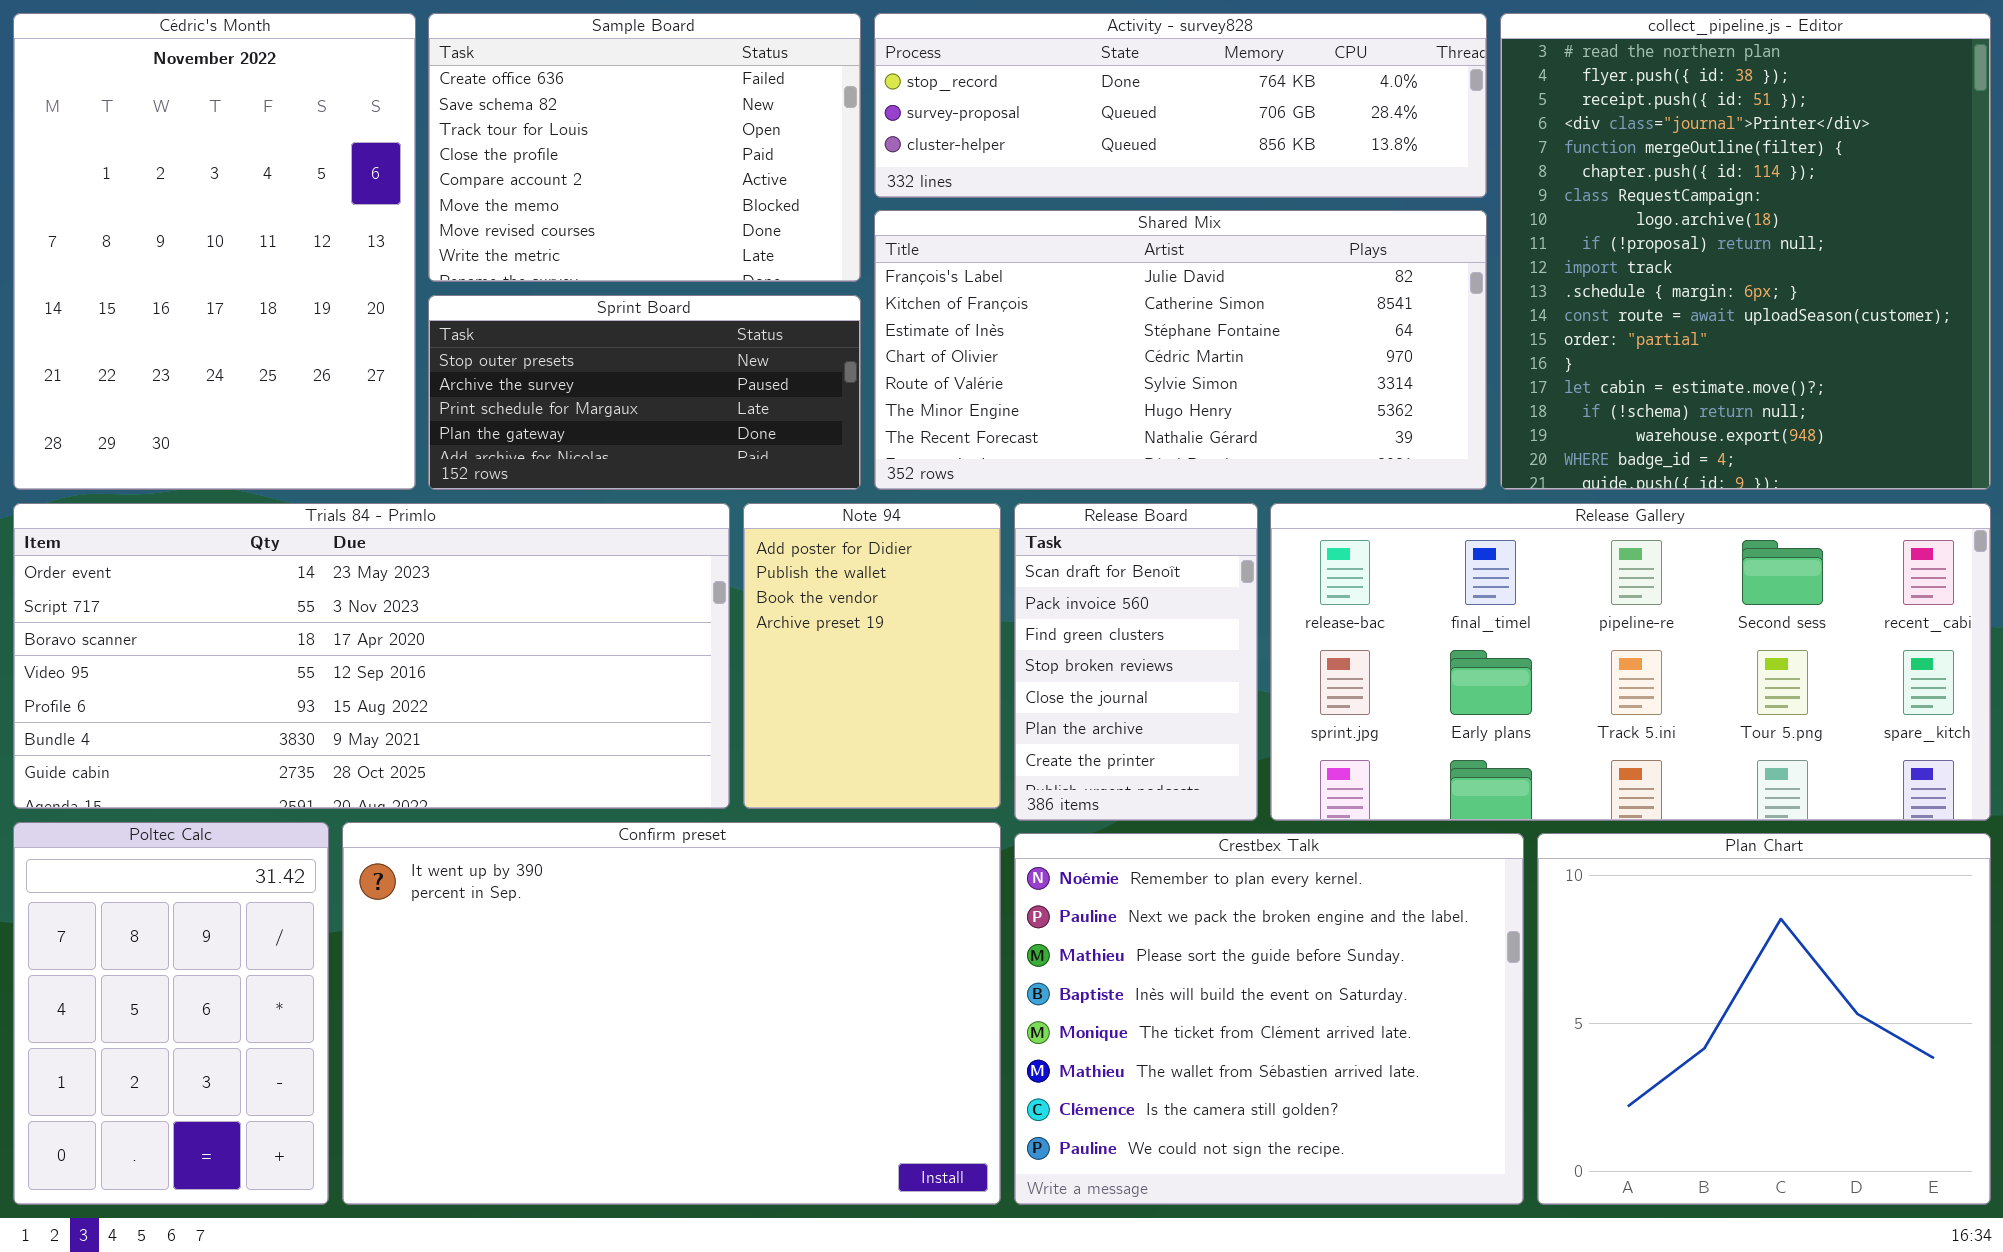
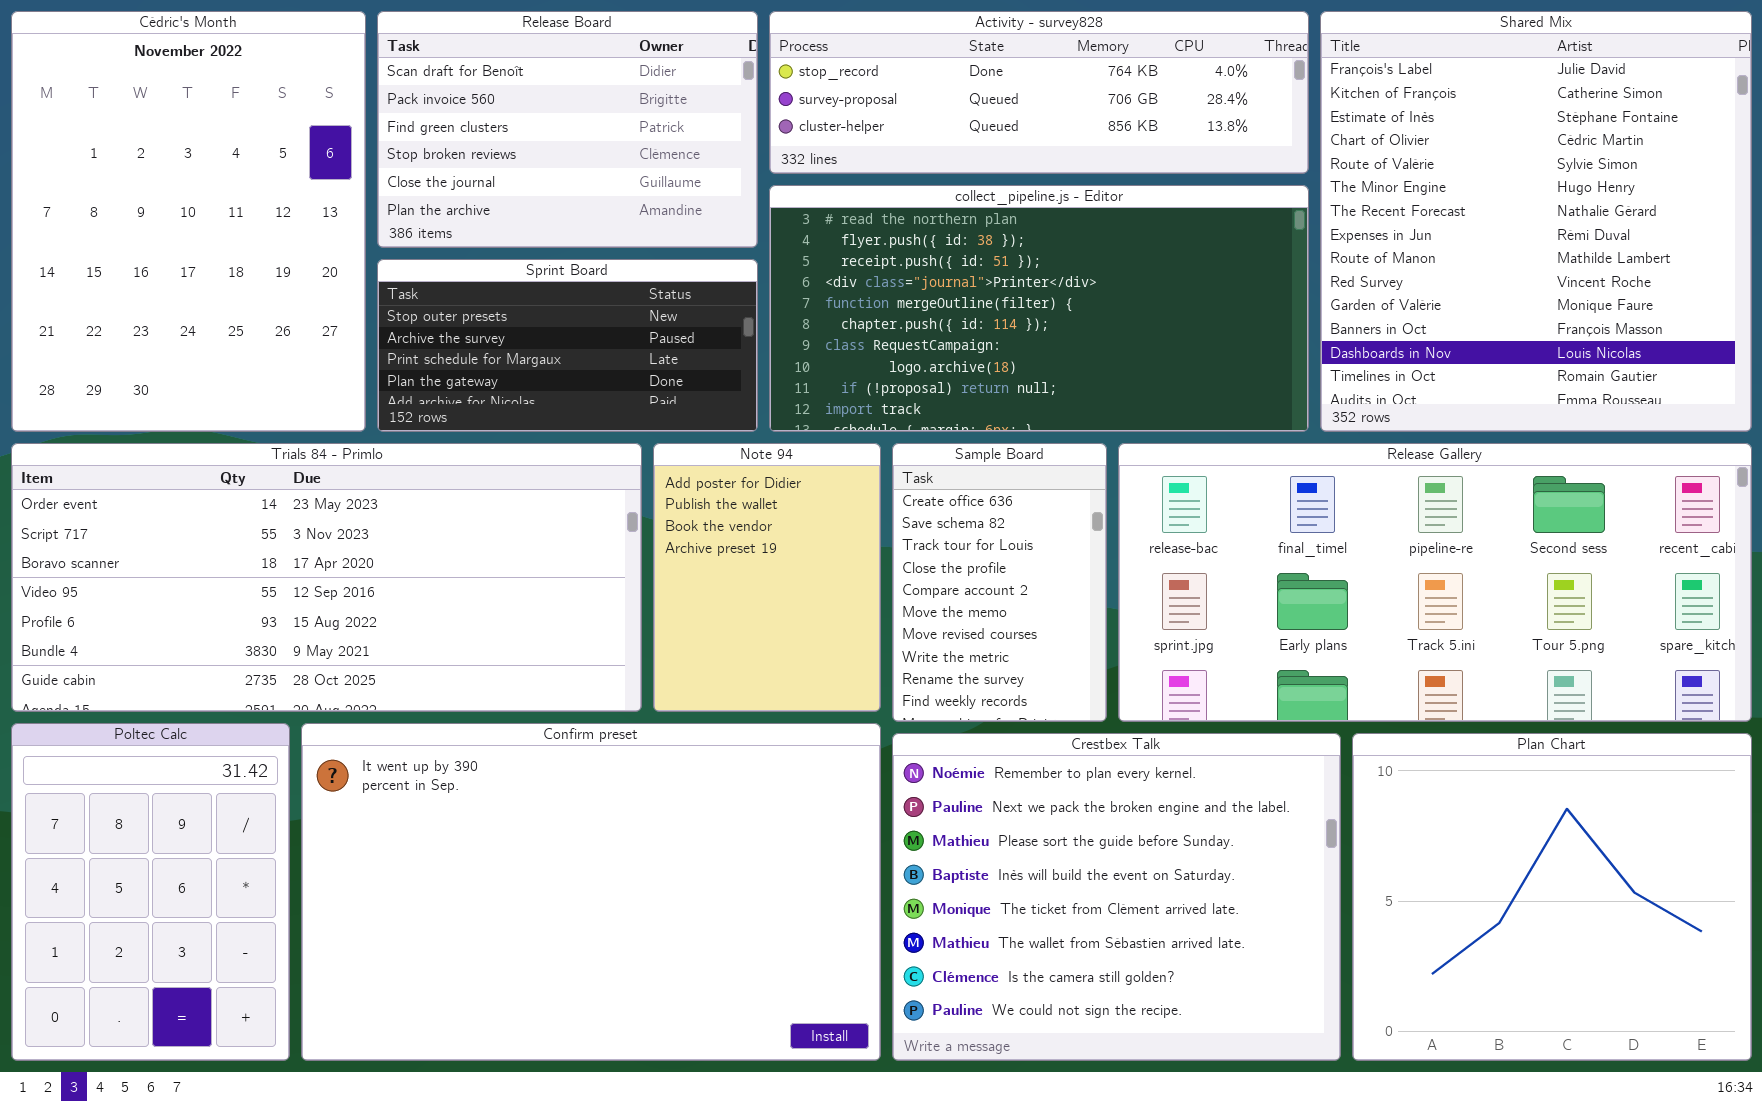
Sample Board: [428,13,861,282] -> [892,443,1107,722], moved, resized
collect_pipeline.js - Editor: [1500,13,1991,490] -> [769,185,1309,432], moved, resized
Shared Mix: [874,210,1487,490] -> [1320,11,1752,432], moved, resized
Release Board: [1014,503,1258,821] -> [377,11,758,248], moved, resized

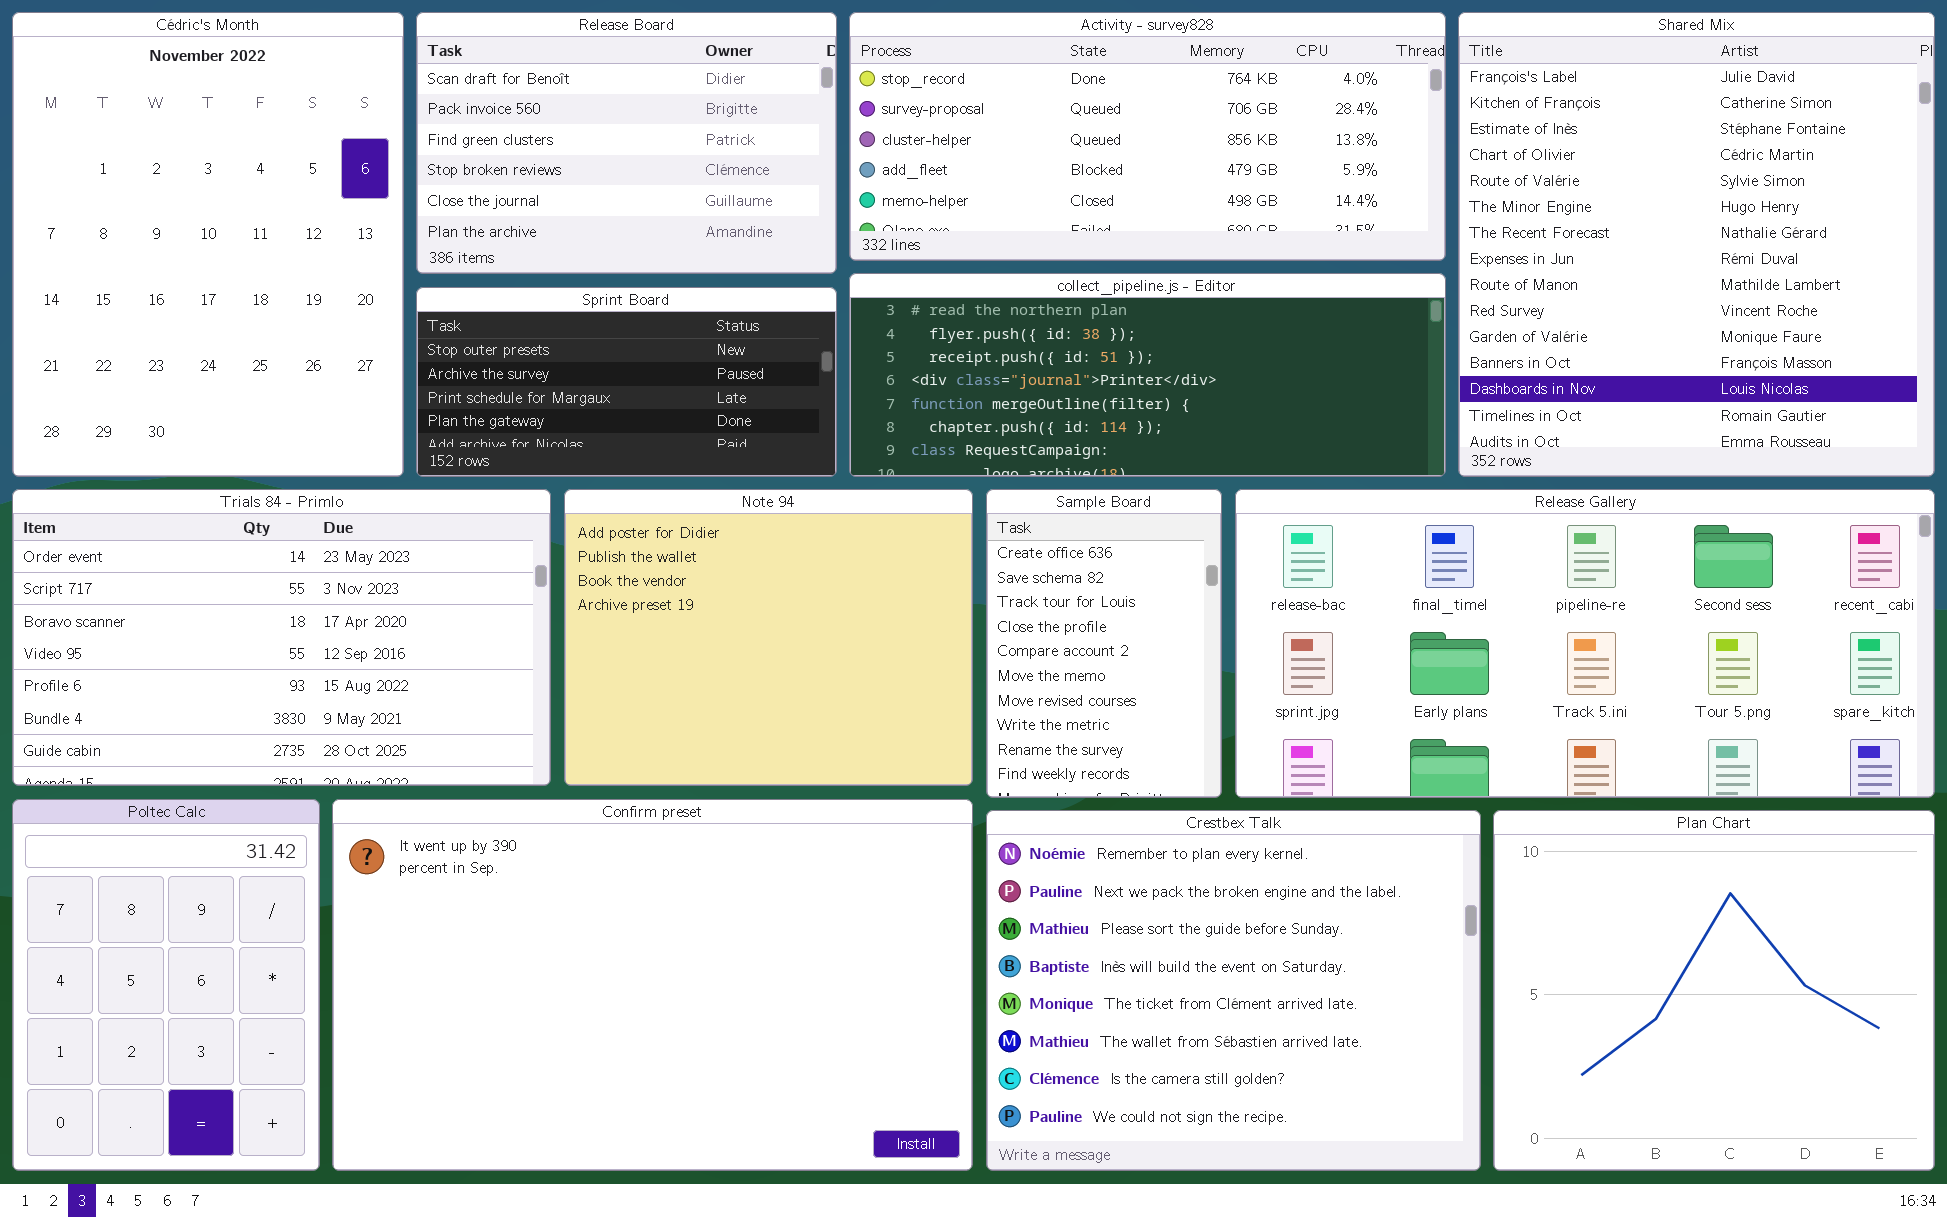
Activity - survey828: [769,11,1309,174] -> [849,12,1446,261], resized
collect_pipeline.js - Editor: [769,185,1309,432] -> [849,273,1446,477], resized
Trials 84 - Primlo: [11,443,642,712] -> [12,489,551,786], resized
Note 94: [653,443,881,712] -> [564,489,973,786], resized

